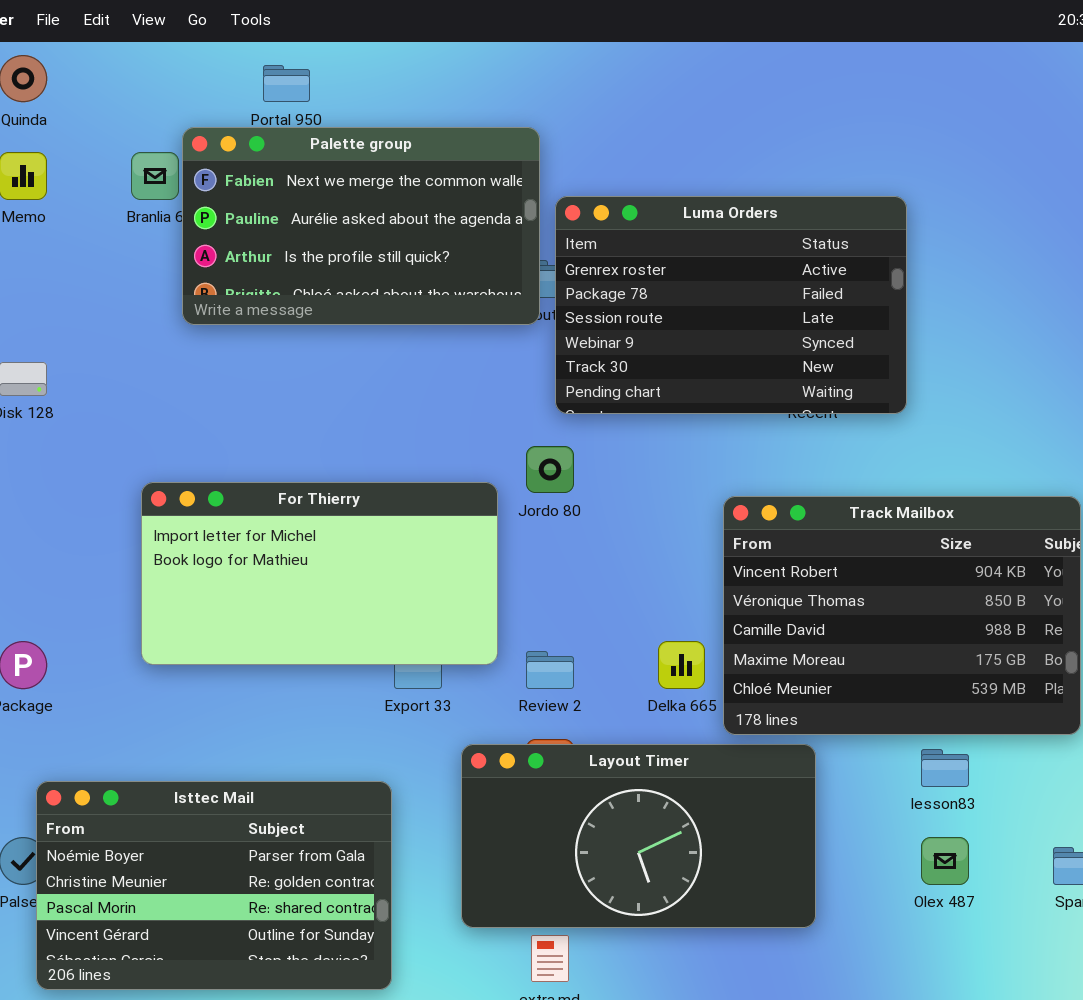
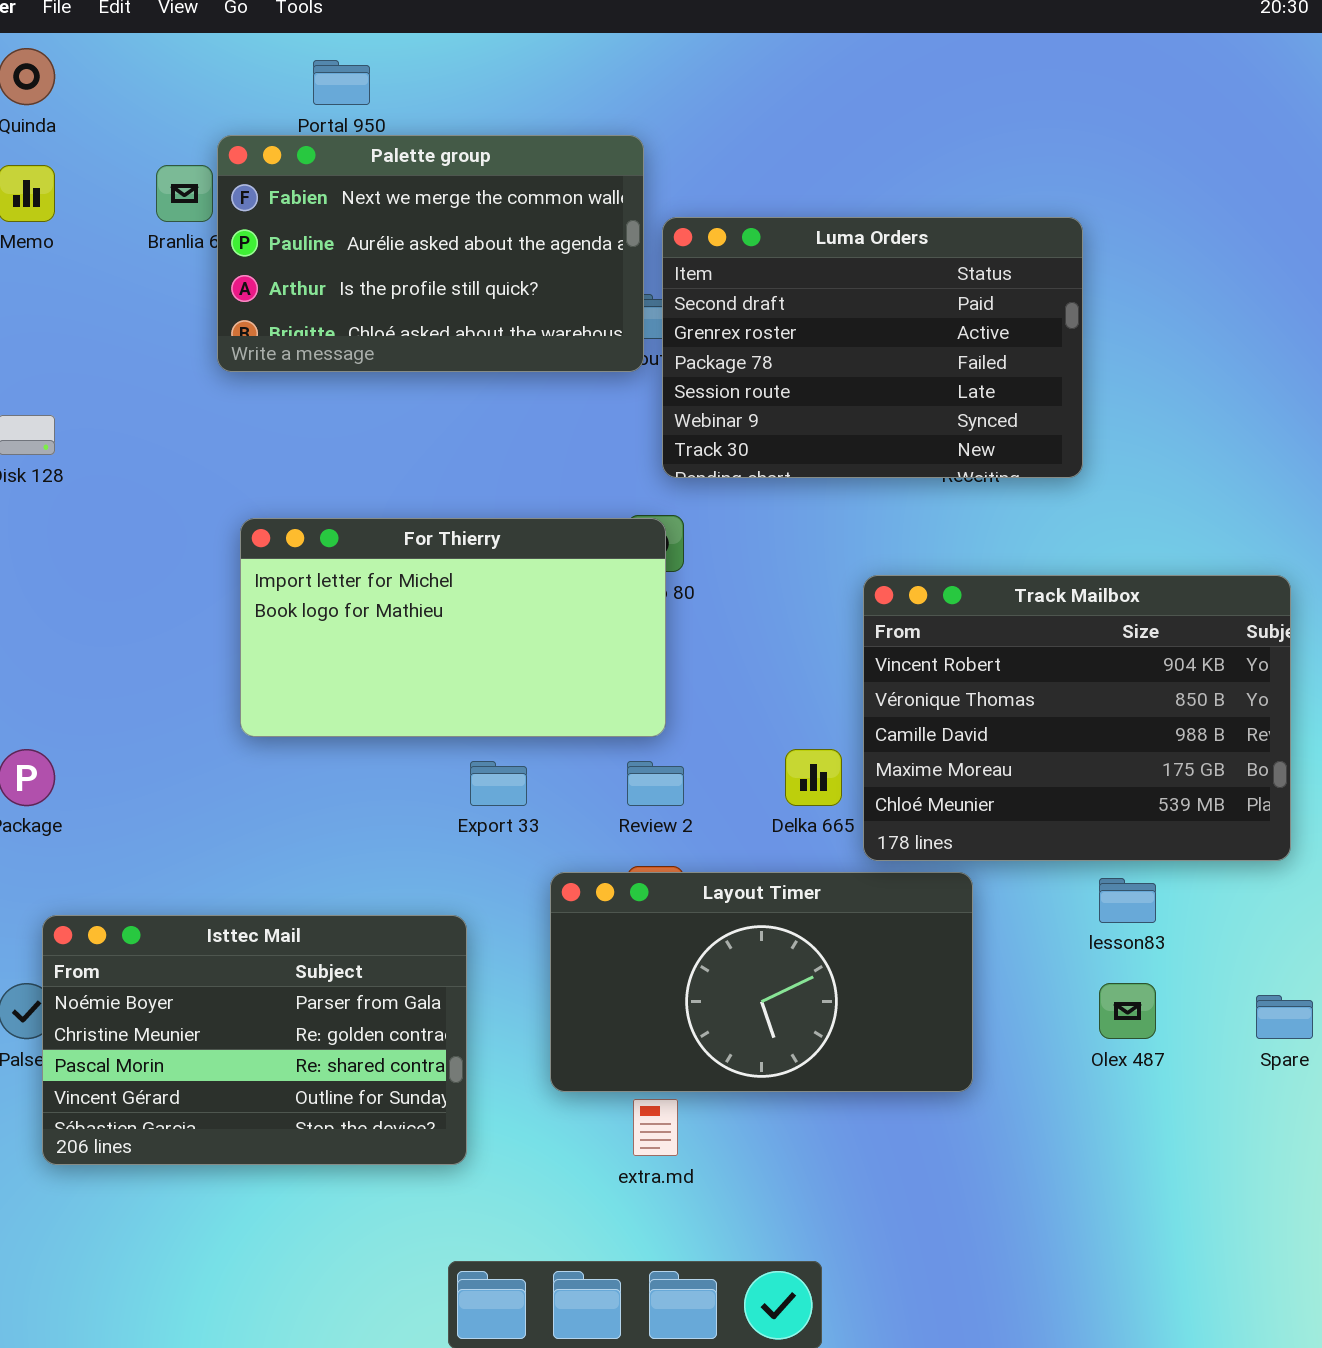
Luma Orders: [555,196,907,414] -> [662,217,1083,478], scrolled up 1 row
For Thierry: [141,482,498,665] -> [240,518,666,737], moved

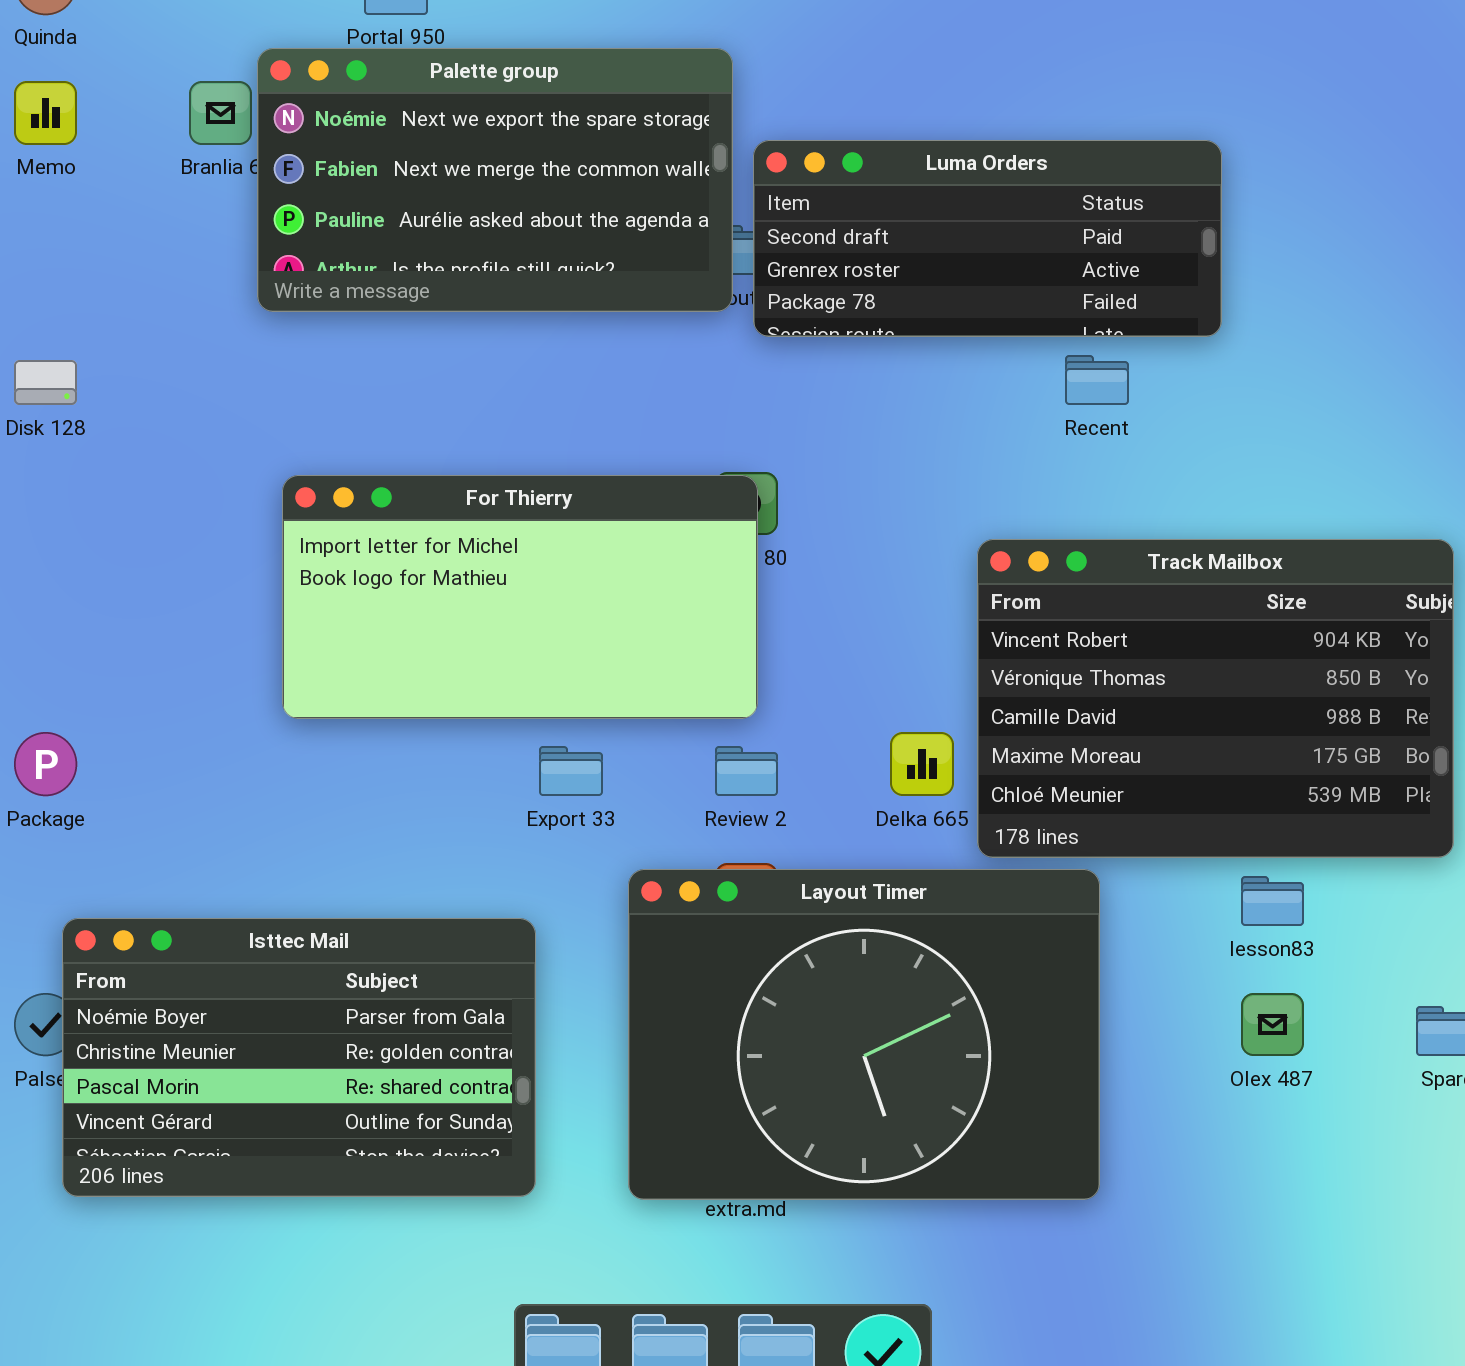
Palette group: [217,135,644,372] -> [257,48,733,312], scrolled up 1 row
Luma Orders: [662,217,1083,478] -> [753,140,1222,337], resized
Layout Timer: [550,872,973,1092] -> [628,869,1100,1200], resized

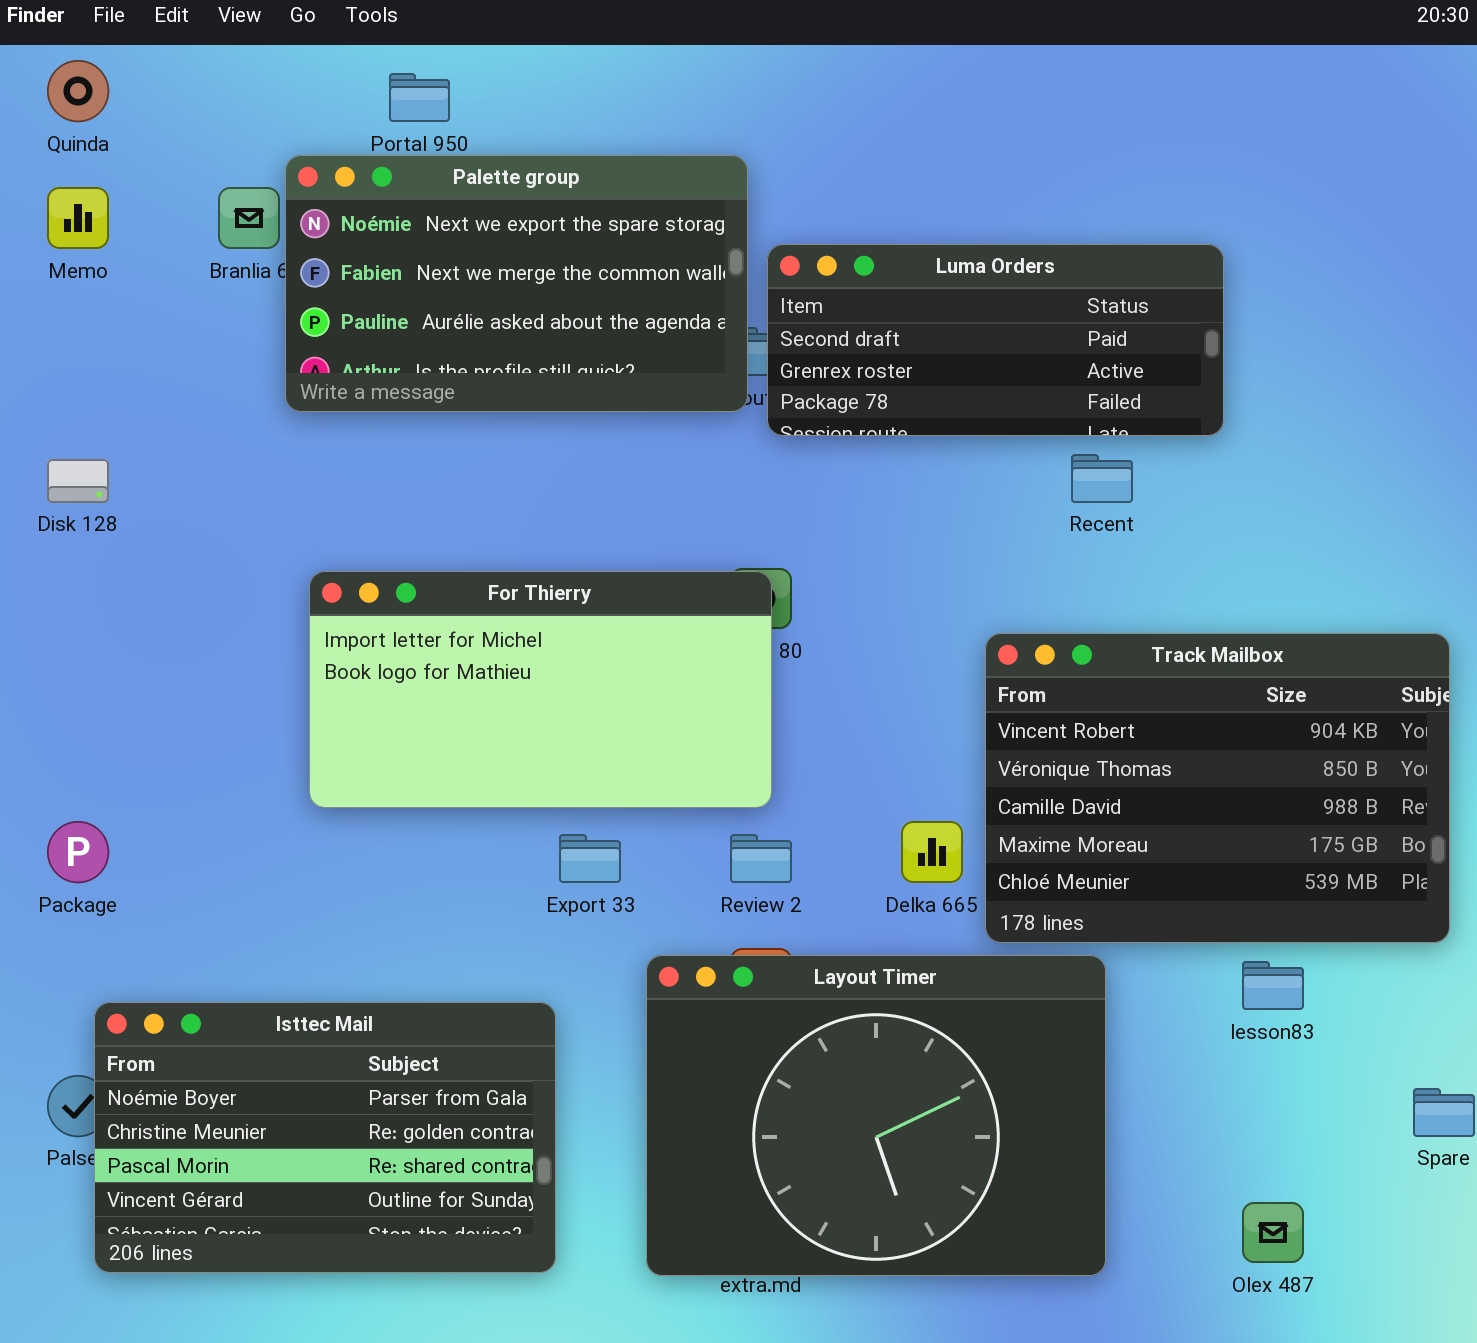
Olex 487: [1241,993,1304,1056] -> [1242,1202,1304,1263], moved

